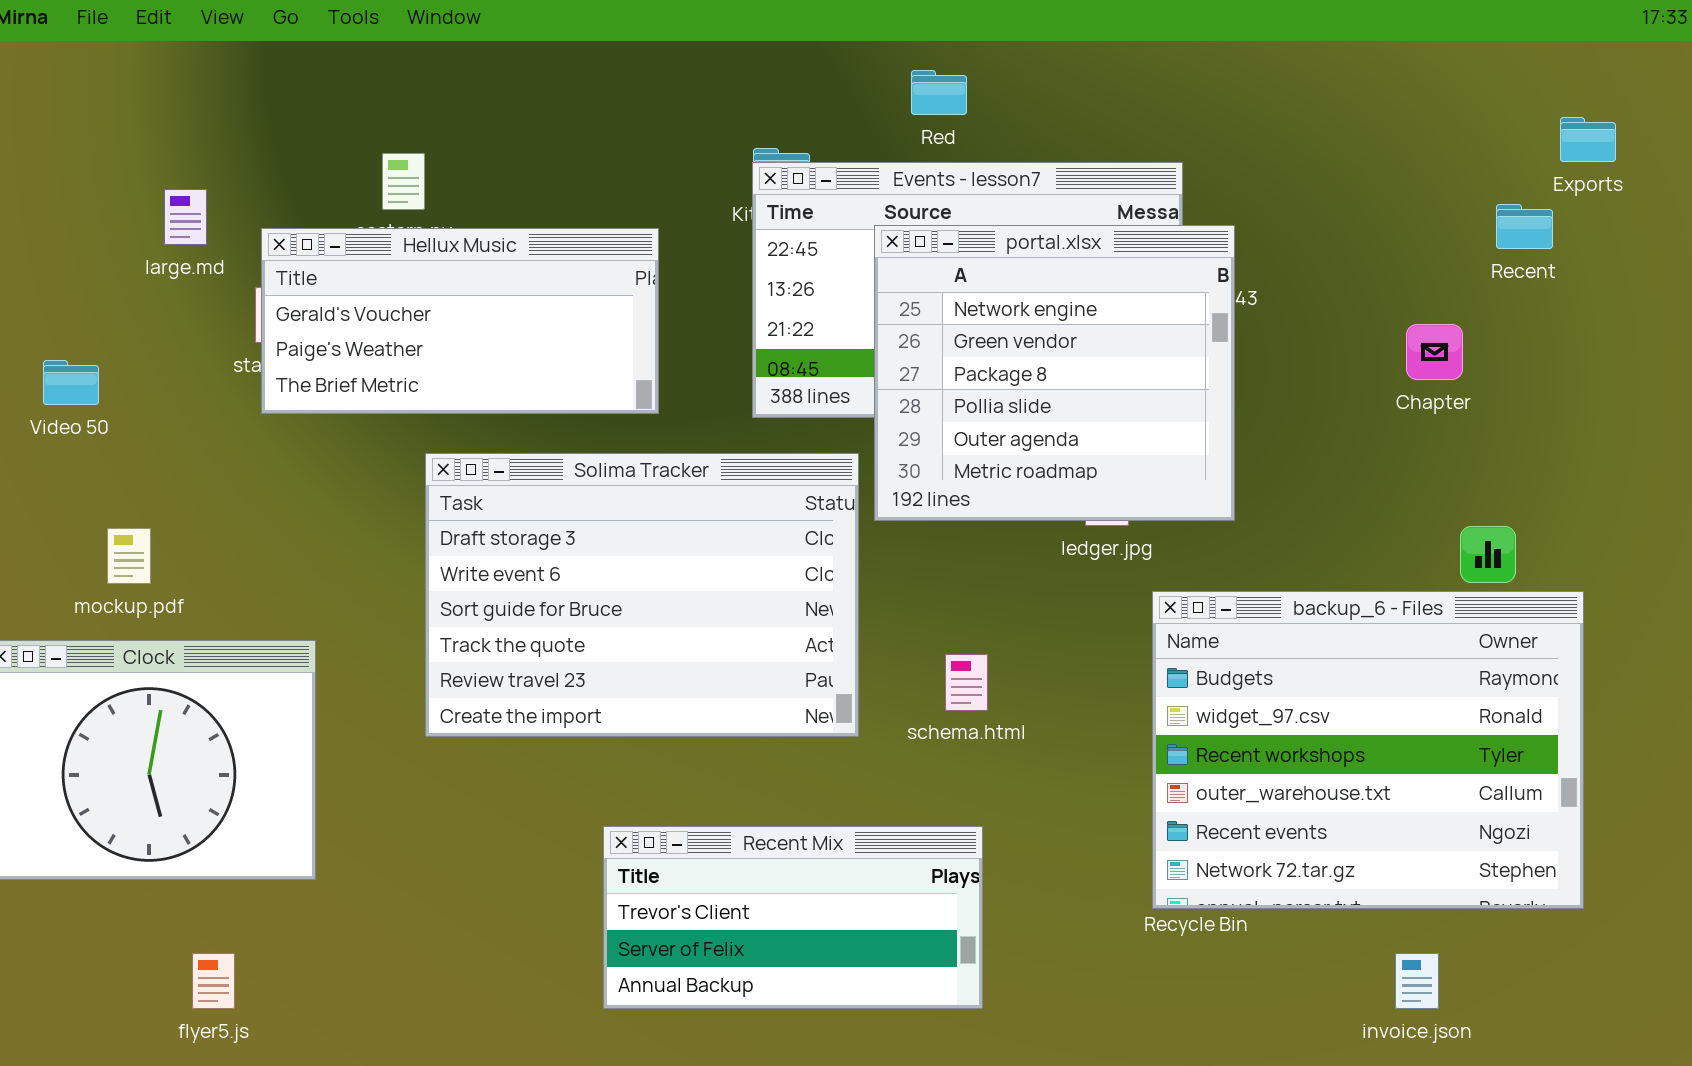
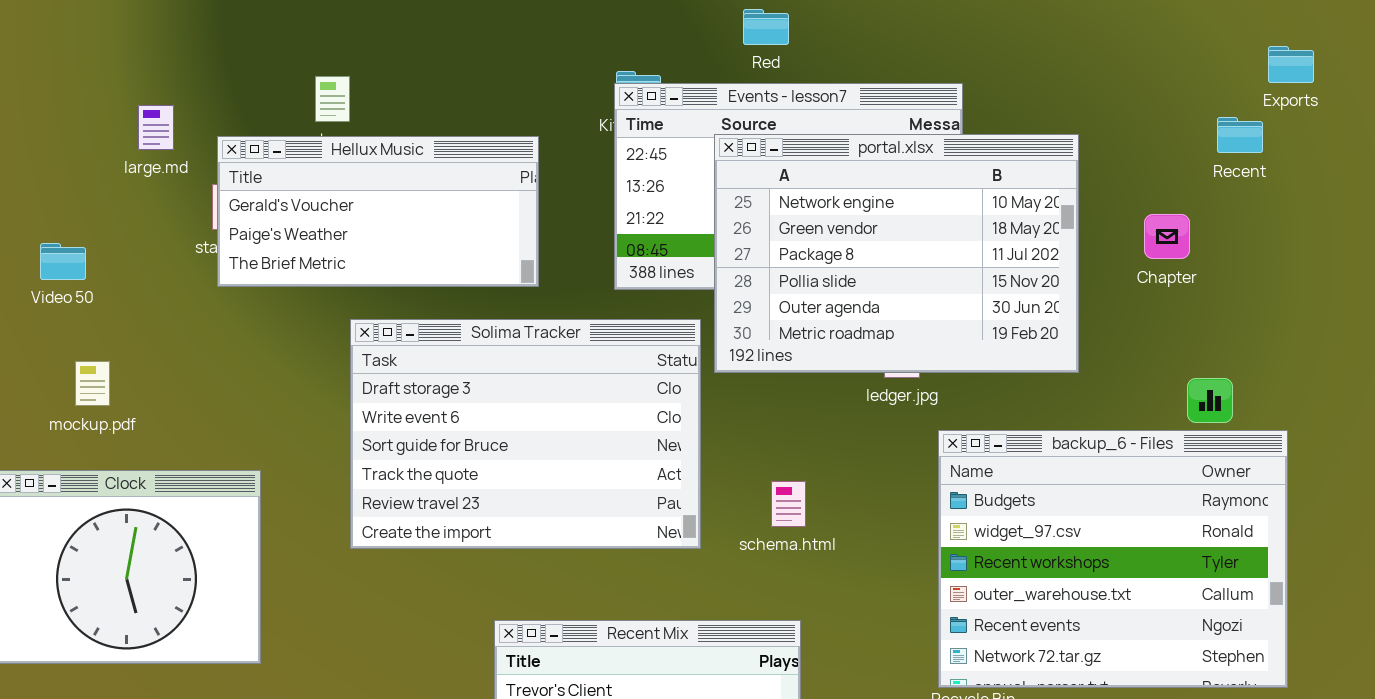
portal.xlsx: [874,225,1235,521] -> [714,134,1079,373], resized
mockup.pdf: [107,528,151,584] -> [75,361,110,406], moved

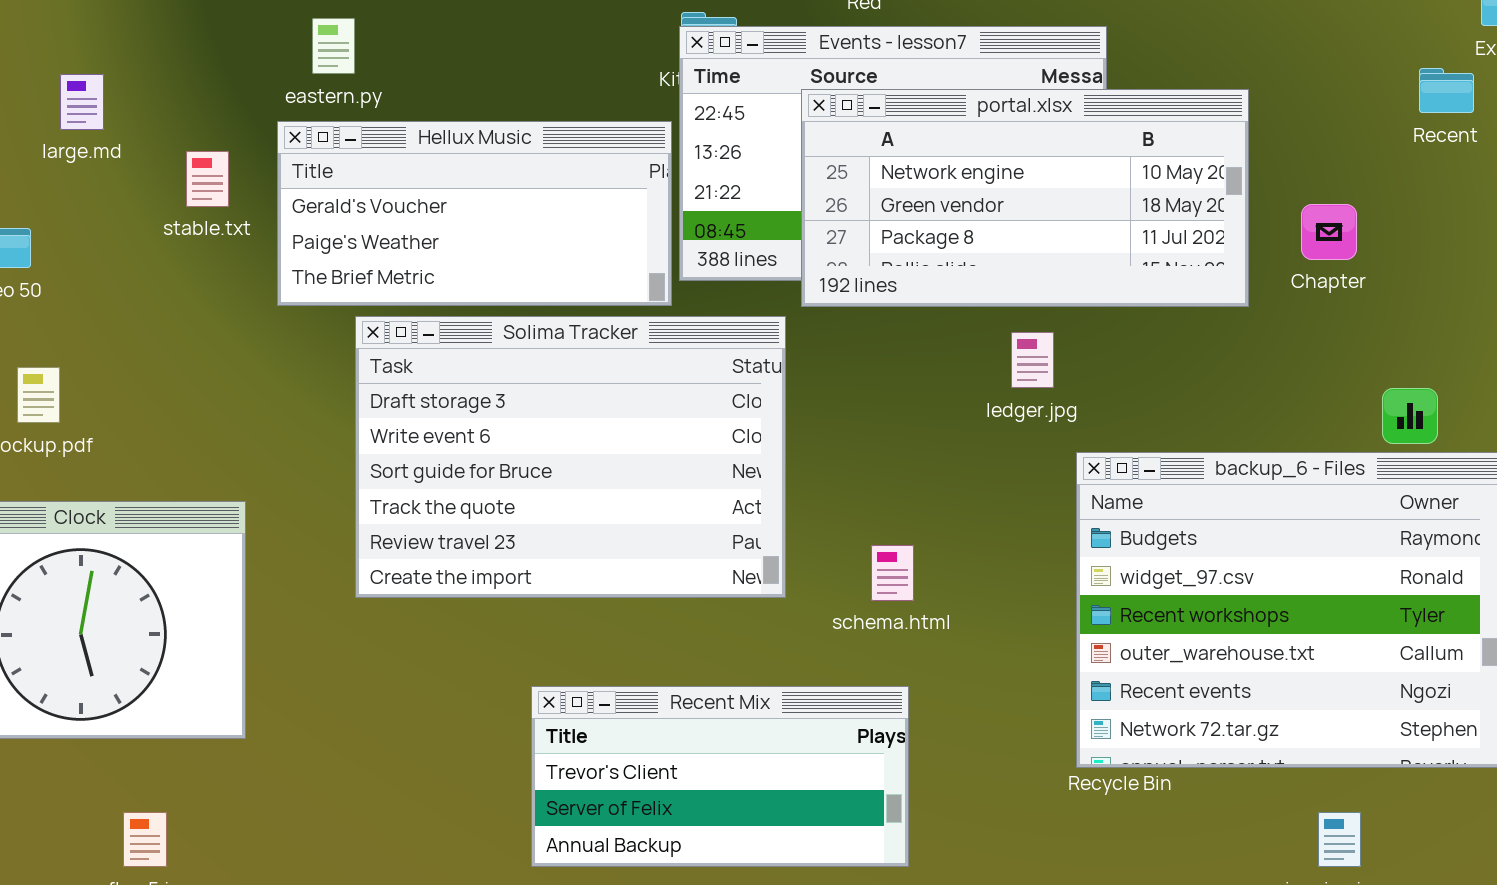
large.md: [138,105,174,150] -> [60,74,104,130], moved
portal.xlsx: [714,134,1079,373] -> [801,89,1249,307], resized
Hellux Music: [217,136,539,287] -> [277,121,672,306], moved
Chapter: [1144,214,1190,259] -> [1301,204,1357,260], moved
schema.html: [771,481,806,527] -> [871,545,914,601], moved

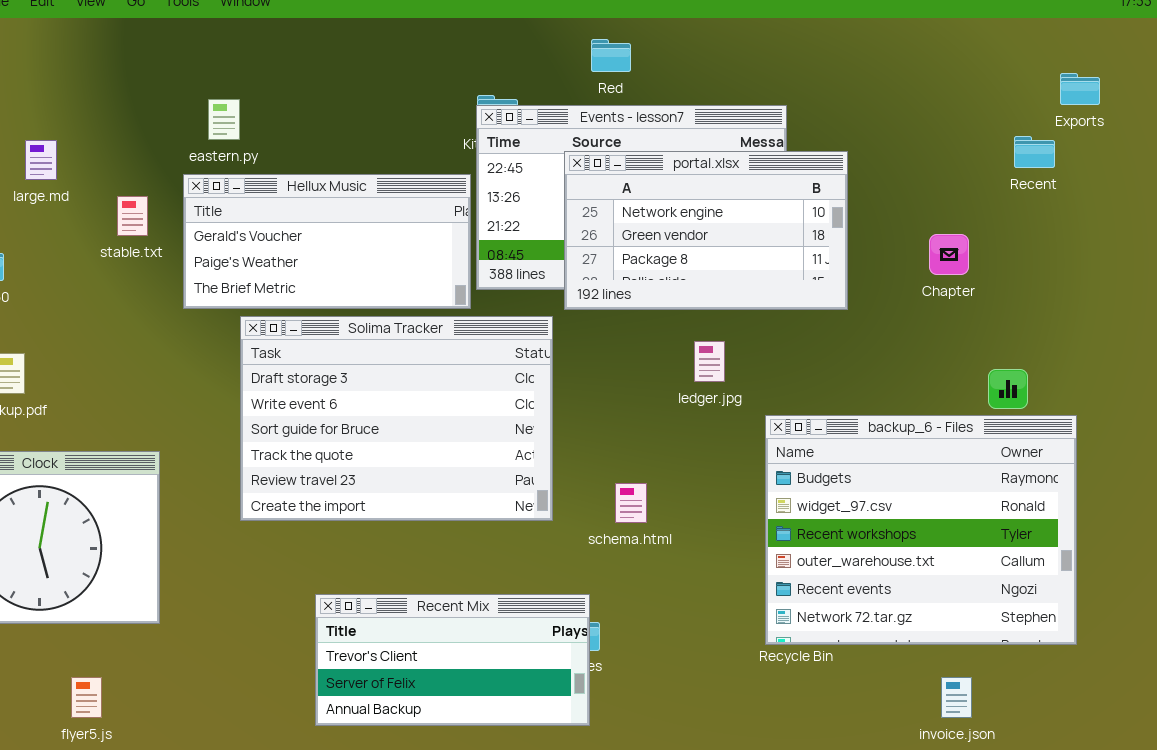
portal.xlsx: [801,89,1249,307] -> [564,151,848,310], resized
ledger.jpg: [1011,332,1054,388] -> [694,341,725,382], moved
Recent Mix: [531,686,909,867] -> [315,594,590,726], moved

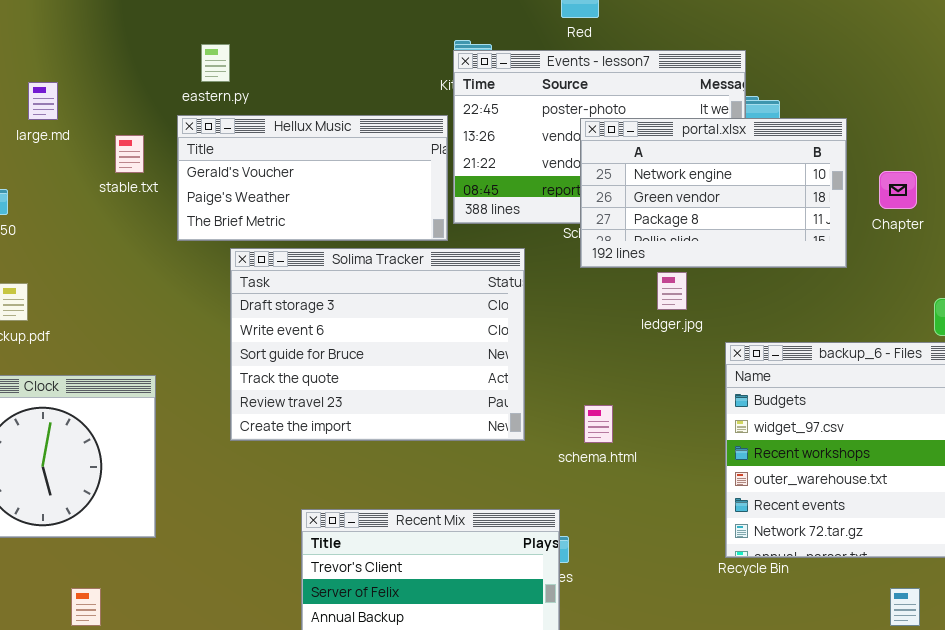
portal.xlsx: [564,151,848,310] -> [580,118,847,268], moved

